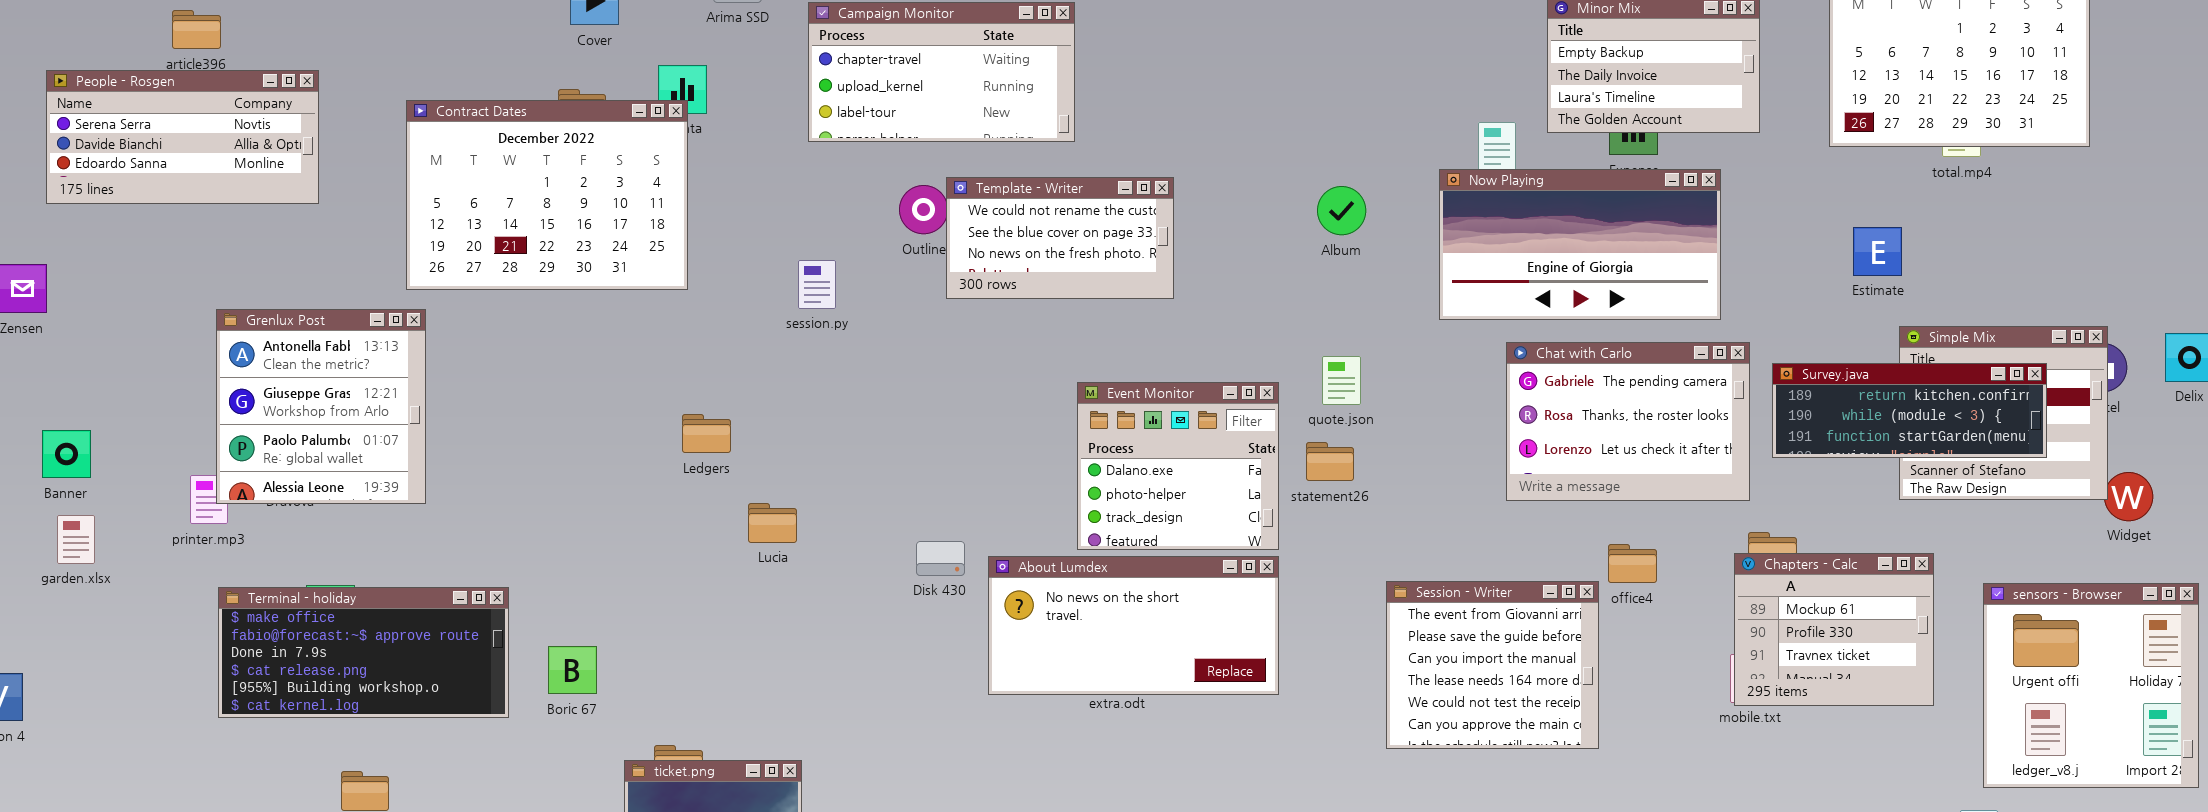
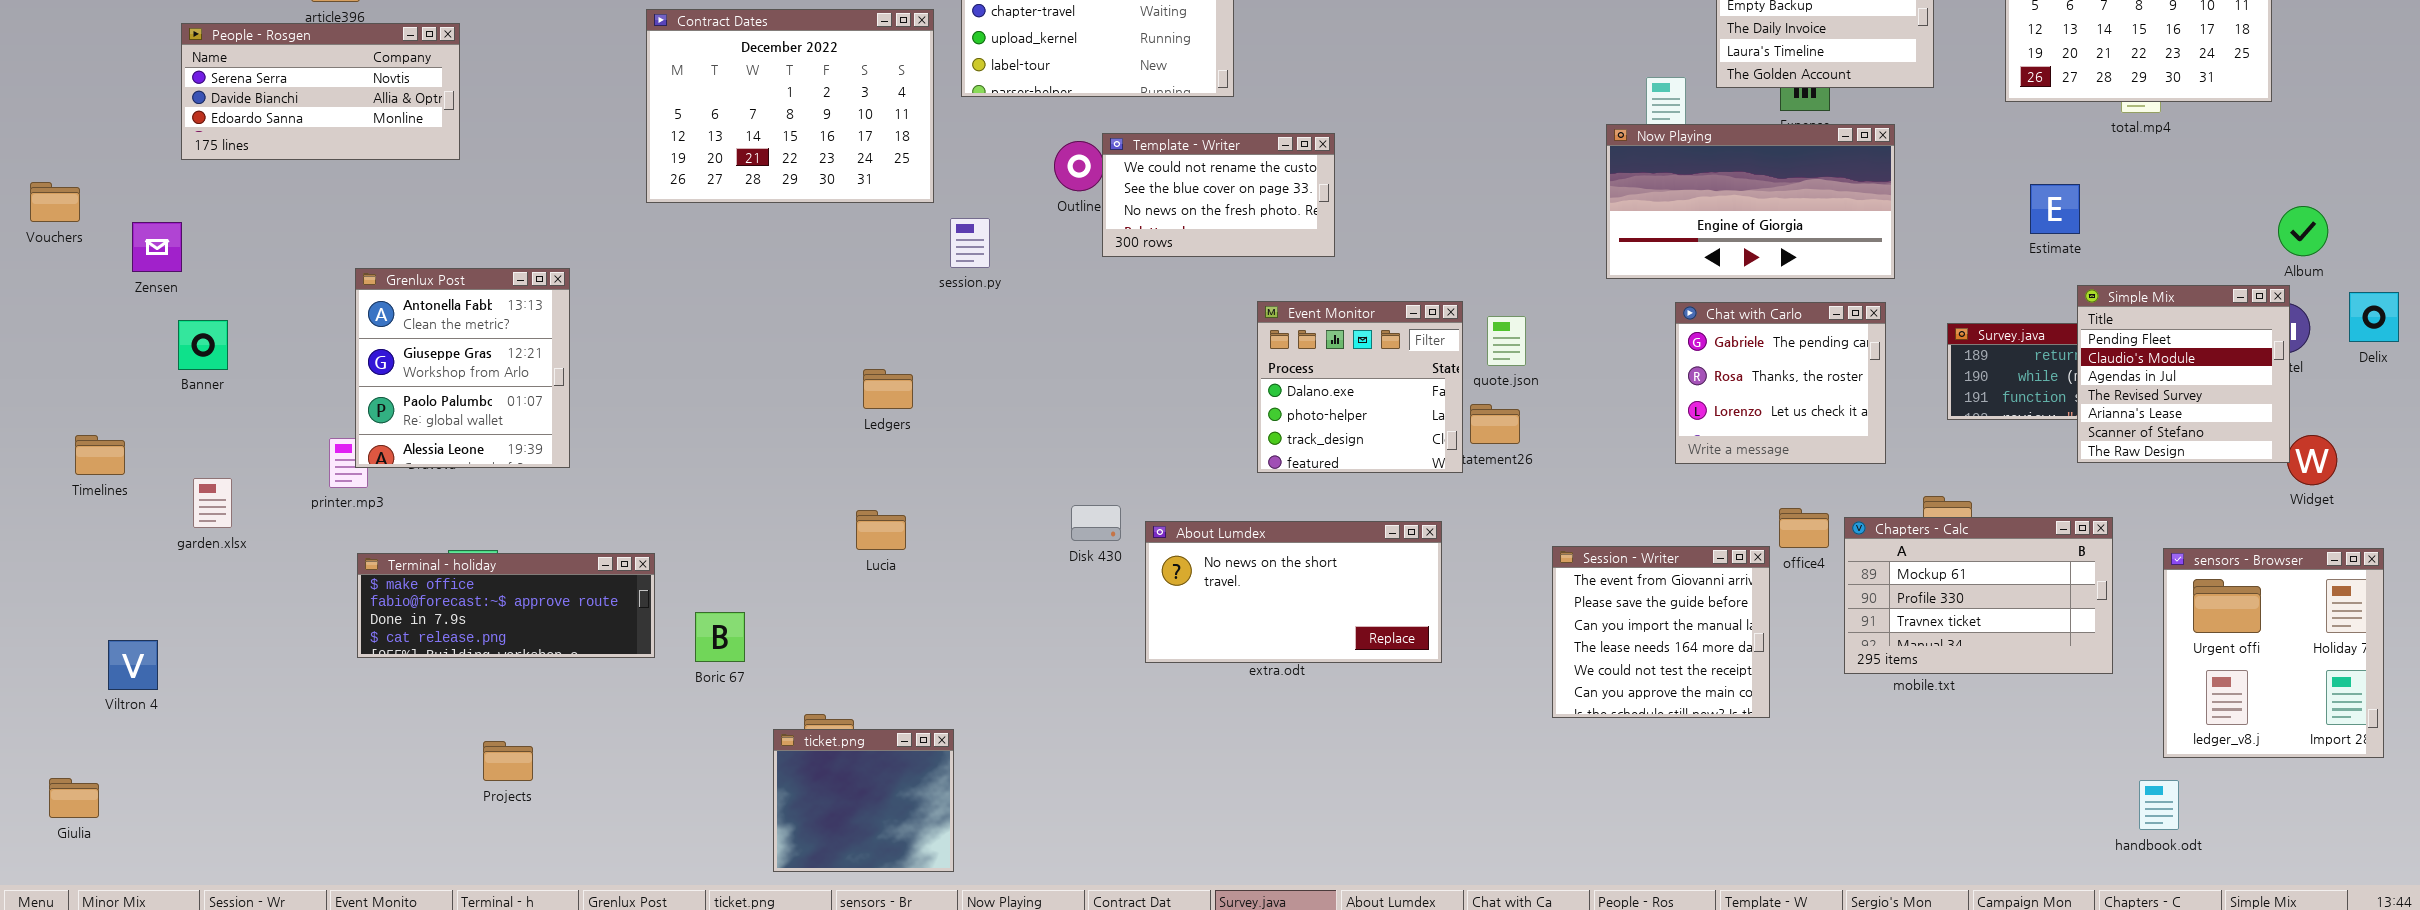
Contract Dates: [406,100,688,290] -> [646,9,934,203], moved
Album: [1317,186,1366,235] -> [2278,206,2328,256], moved
Simple Mix: [1899,326,2108,500] -> [2077,285,2290,463], raised
Chat with Carlo: [1506,342,1750,501] -> [1675,302,1886,464], resized
Event Monitor: [1077,382,1279,550] -> [1257,301,1463,473], moved
Ledgers: [682,414,731,453] -> [863,369,913,409], moved
Banner: [42,430,91,478] -> [178,320,228,370], moved
Lucia: [748,503,797,543] -> [856,510,906,550], moved
Chapters - Calc: [1734,553,1934,706] -> [1844,517,2113,674], resized
Terminal - holiday: [218,587,509,718] -> [357,553,655,658], resized

